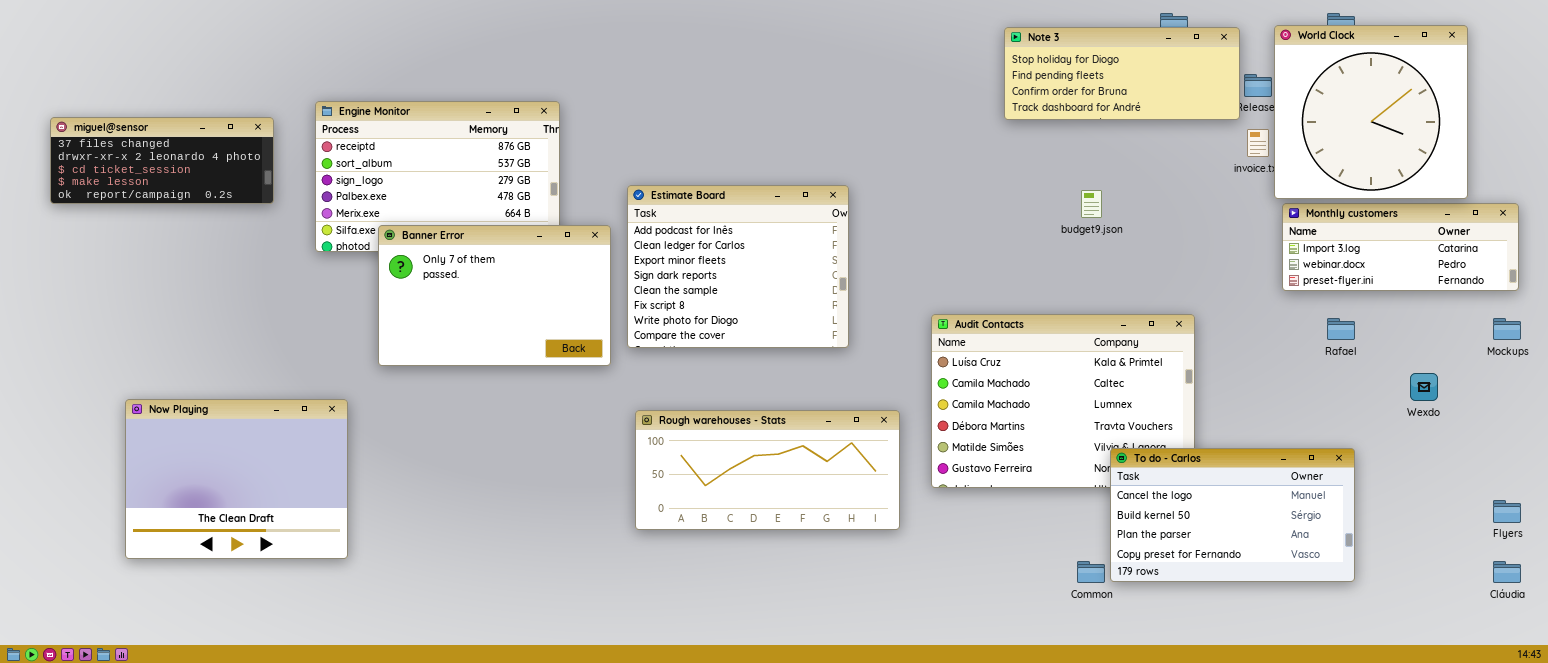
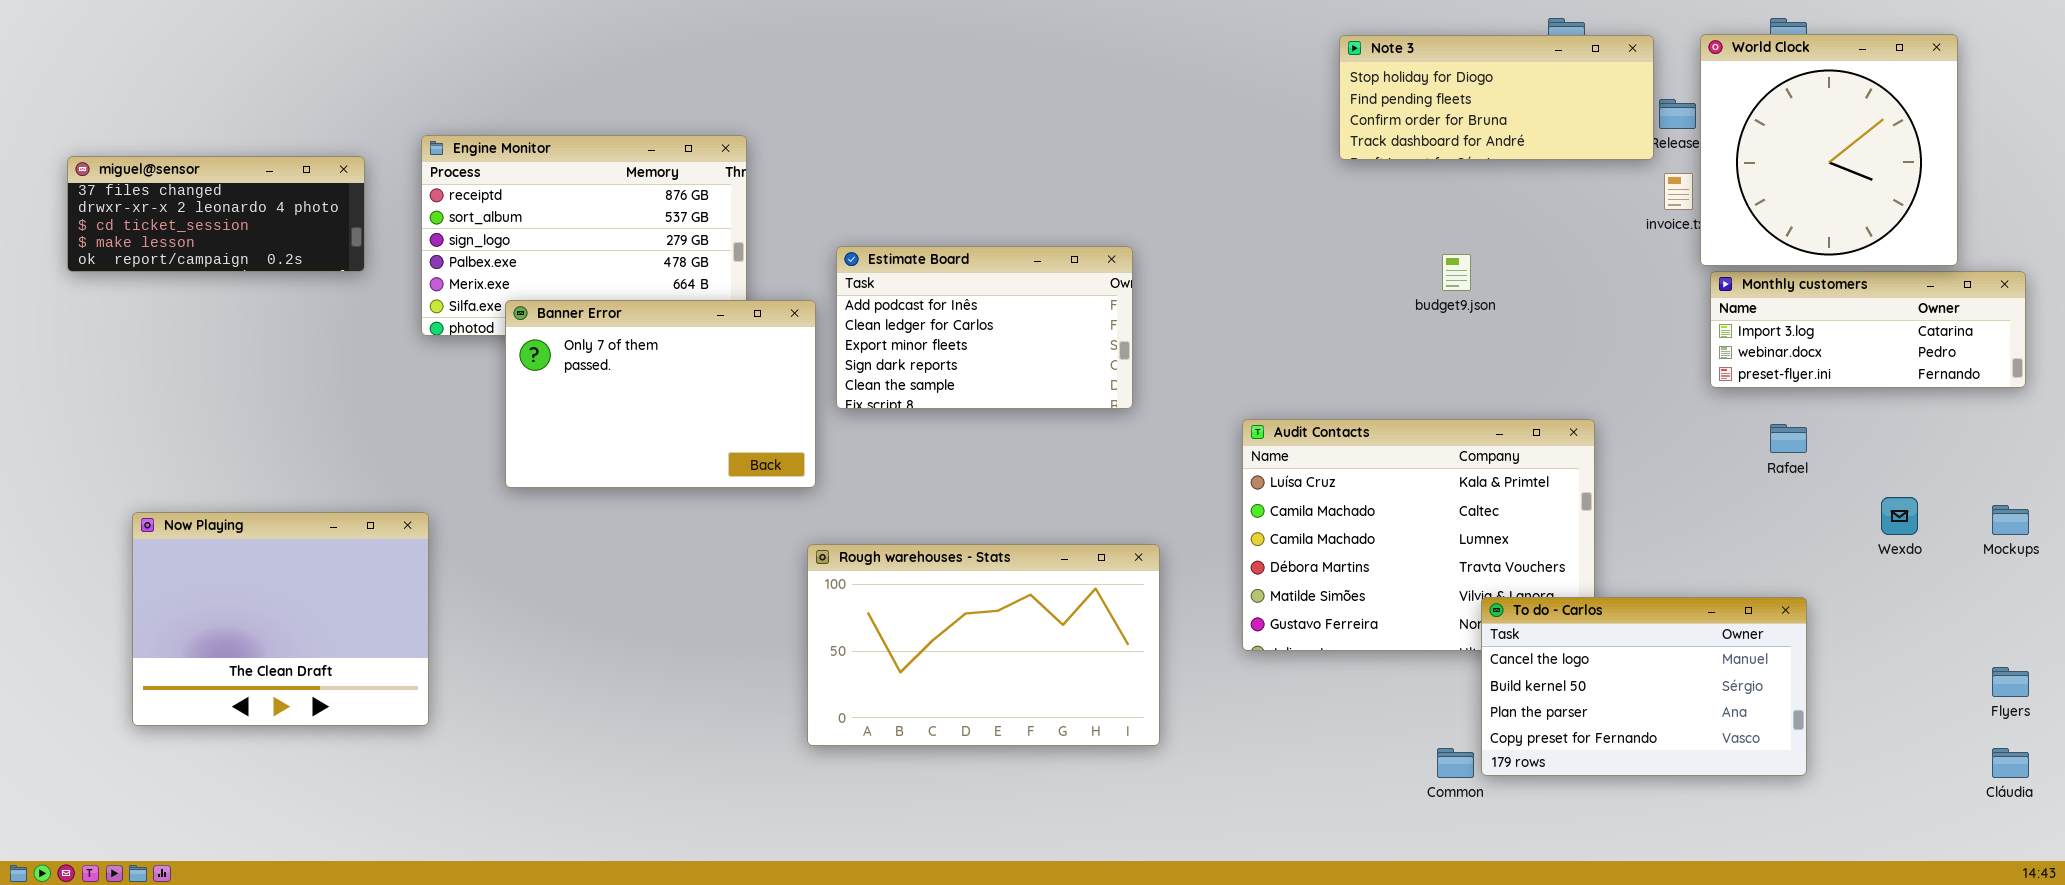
Estimate Board: [627,185,849,348] -> [836,246,1133,409], resized
Mockups: [1493,318,1521,340] -> [1992,505,2029,535], moved
Now Playing: [125,399,348,559] -> [132,512,429,726], moved
Rough warehouses - Stats: [635,410,900,530] -> [807,544,1160,746], moved, resized

